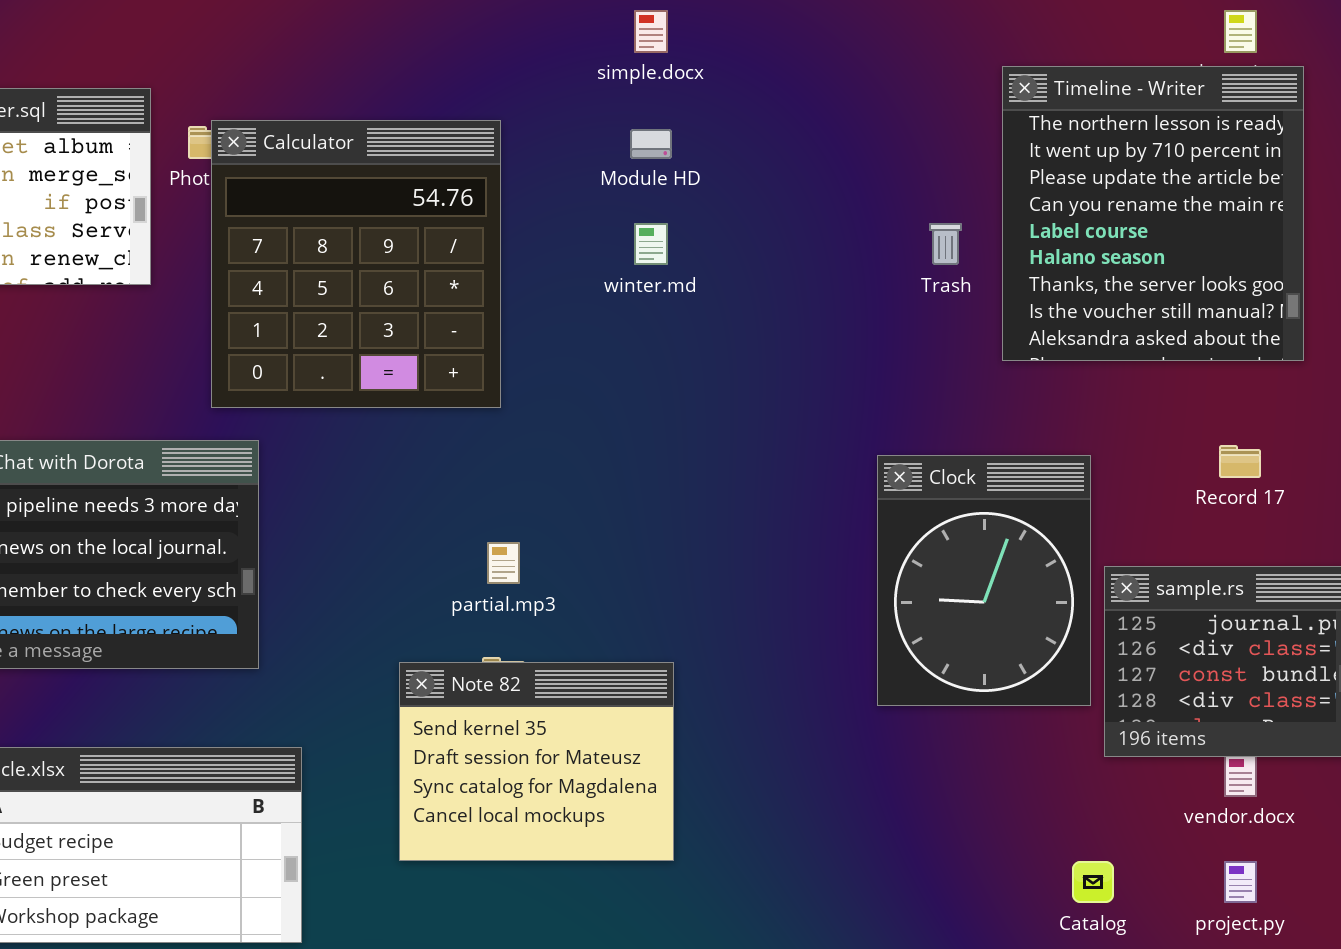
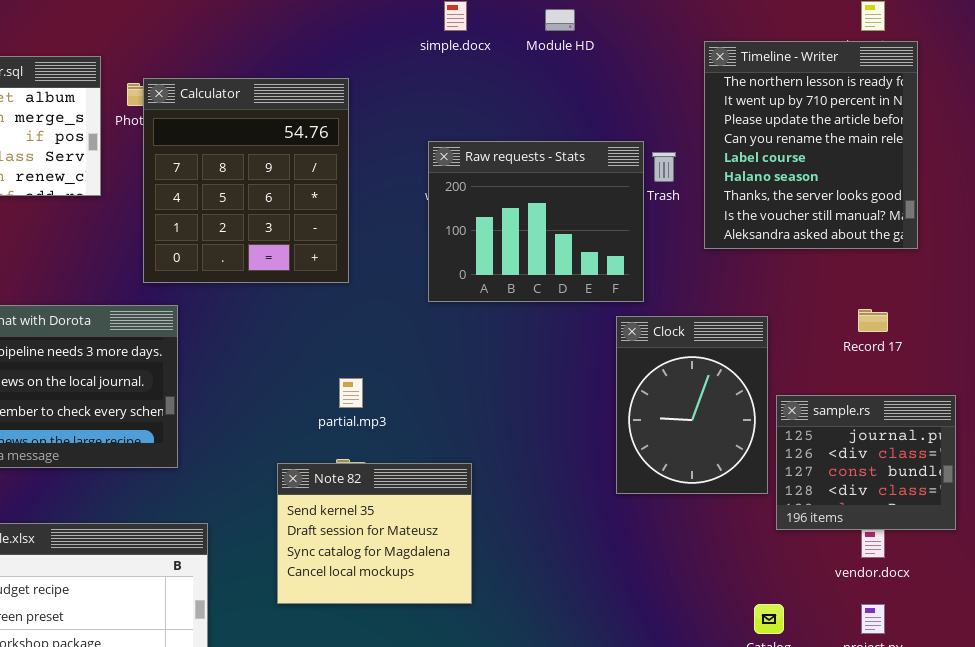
Module HD: [630,129,672,159] -> [545,9,575,31], moved
Raw requests - Stats: none -> [428,141,644,302], opened

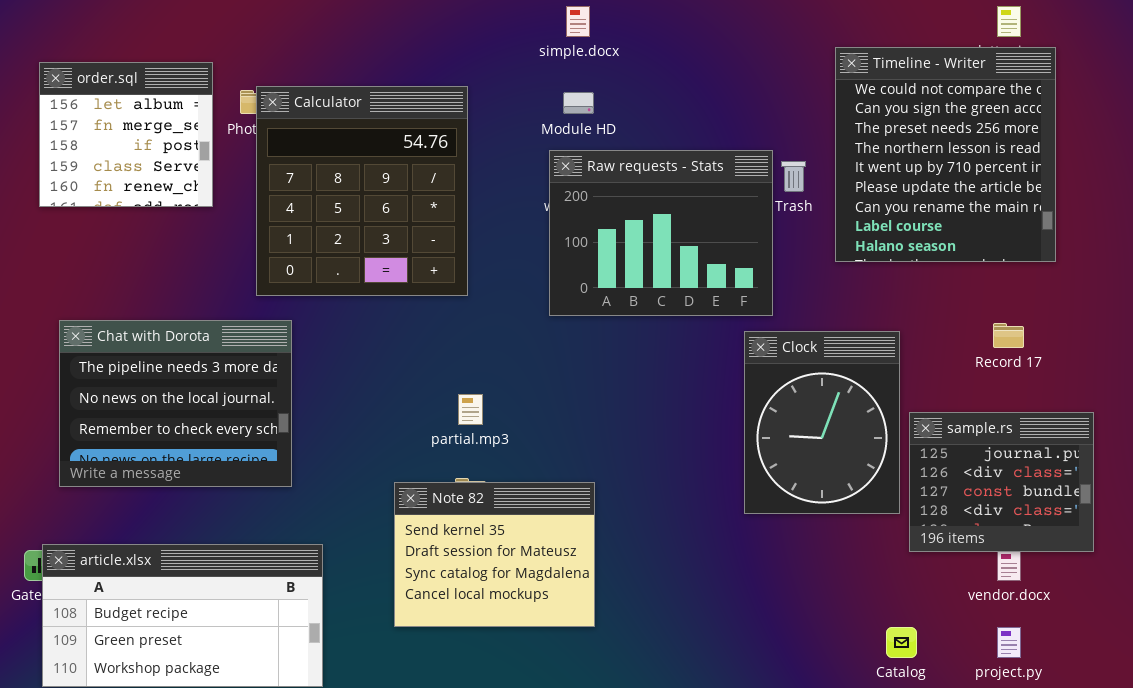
Module HD: [545,9,575,31] -> [563,92,594,114], moved
Timeline - Writer: [704,41,918,249] -> [835,47,1056,262], scrolled up 3 rows

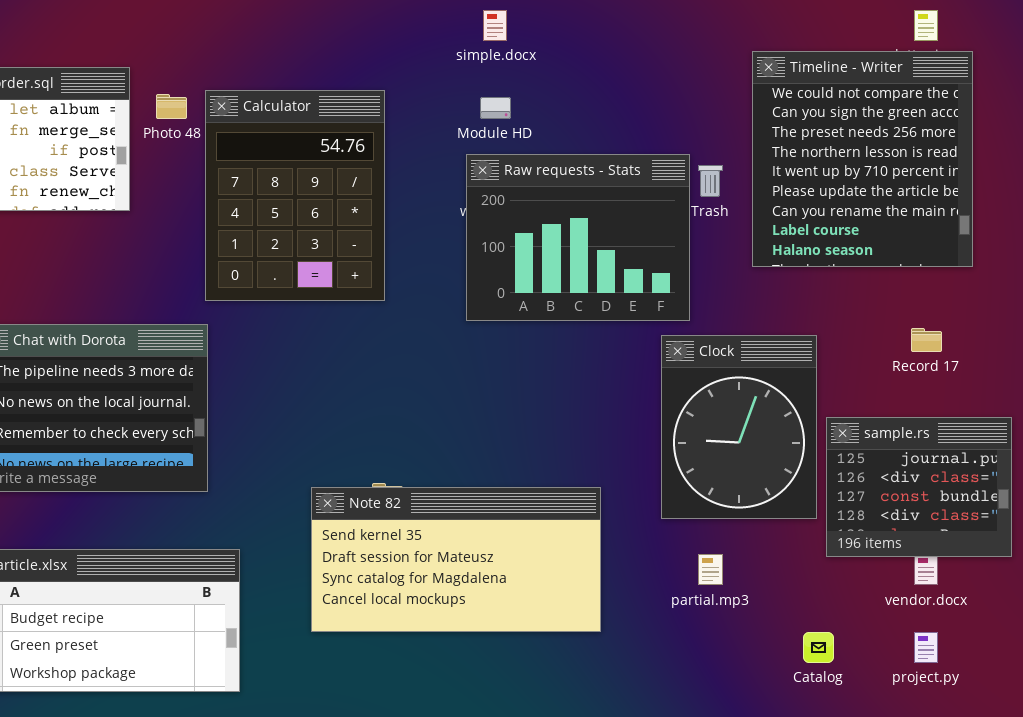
Calculator: [256,86,468,296] -> [205,90,385,301], resized
partial.mp3: [458,394,483,425] -> [698,554,723,585], moved
Note 82: [394,482,595,627] -> [311,487,601,632], resized

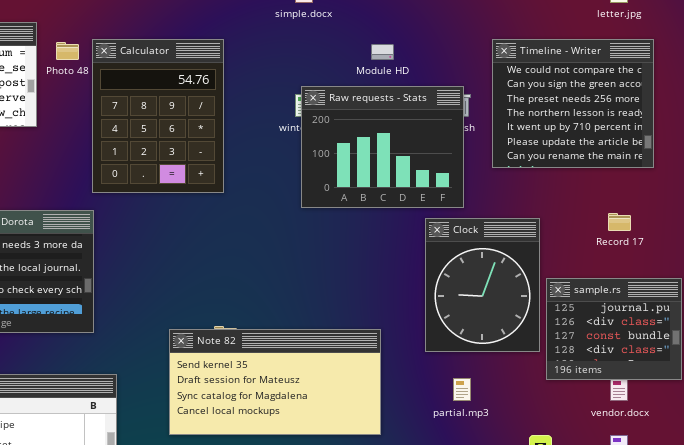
Timeline - Writer: [752,51,973,267] -> [492,39,654,168], resized
Module HD: [480,97,511,119] -> [371,44,394,60], moved
Raw requests - Stats: [466,154,690,321] -> [301,86,464,208], moved

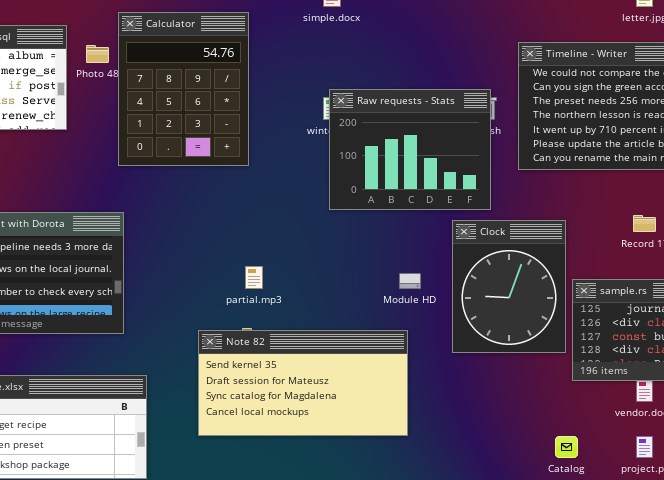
Calculator: [92,39,224,193] -> [118,12,249,166], moved
Module HD: [371,44,394,60] -> [399,273,421,289], moved
partial.mp3: [453,378,471,401] -> [245,266,263,289], moved

